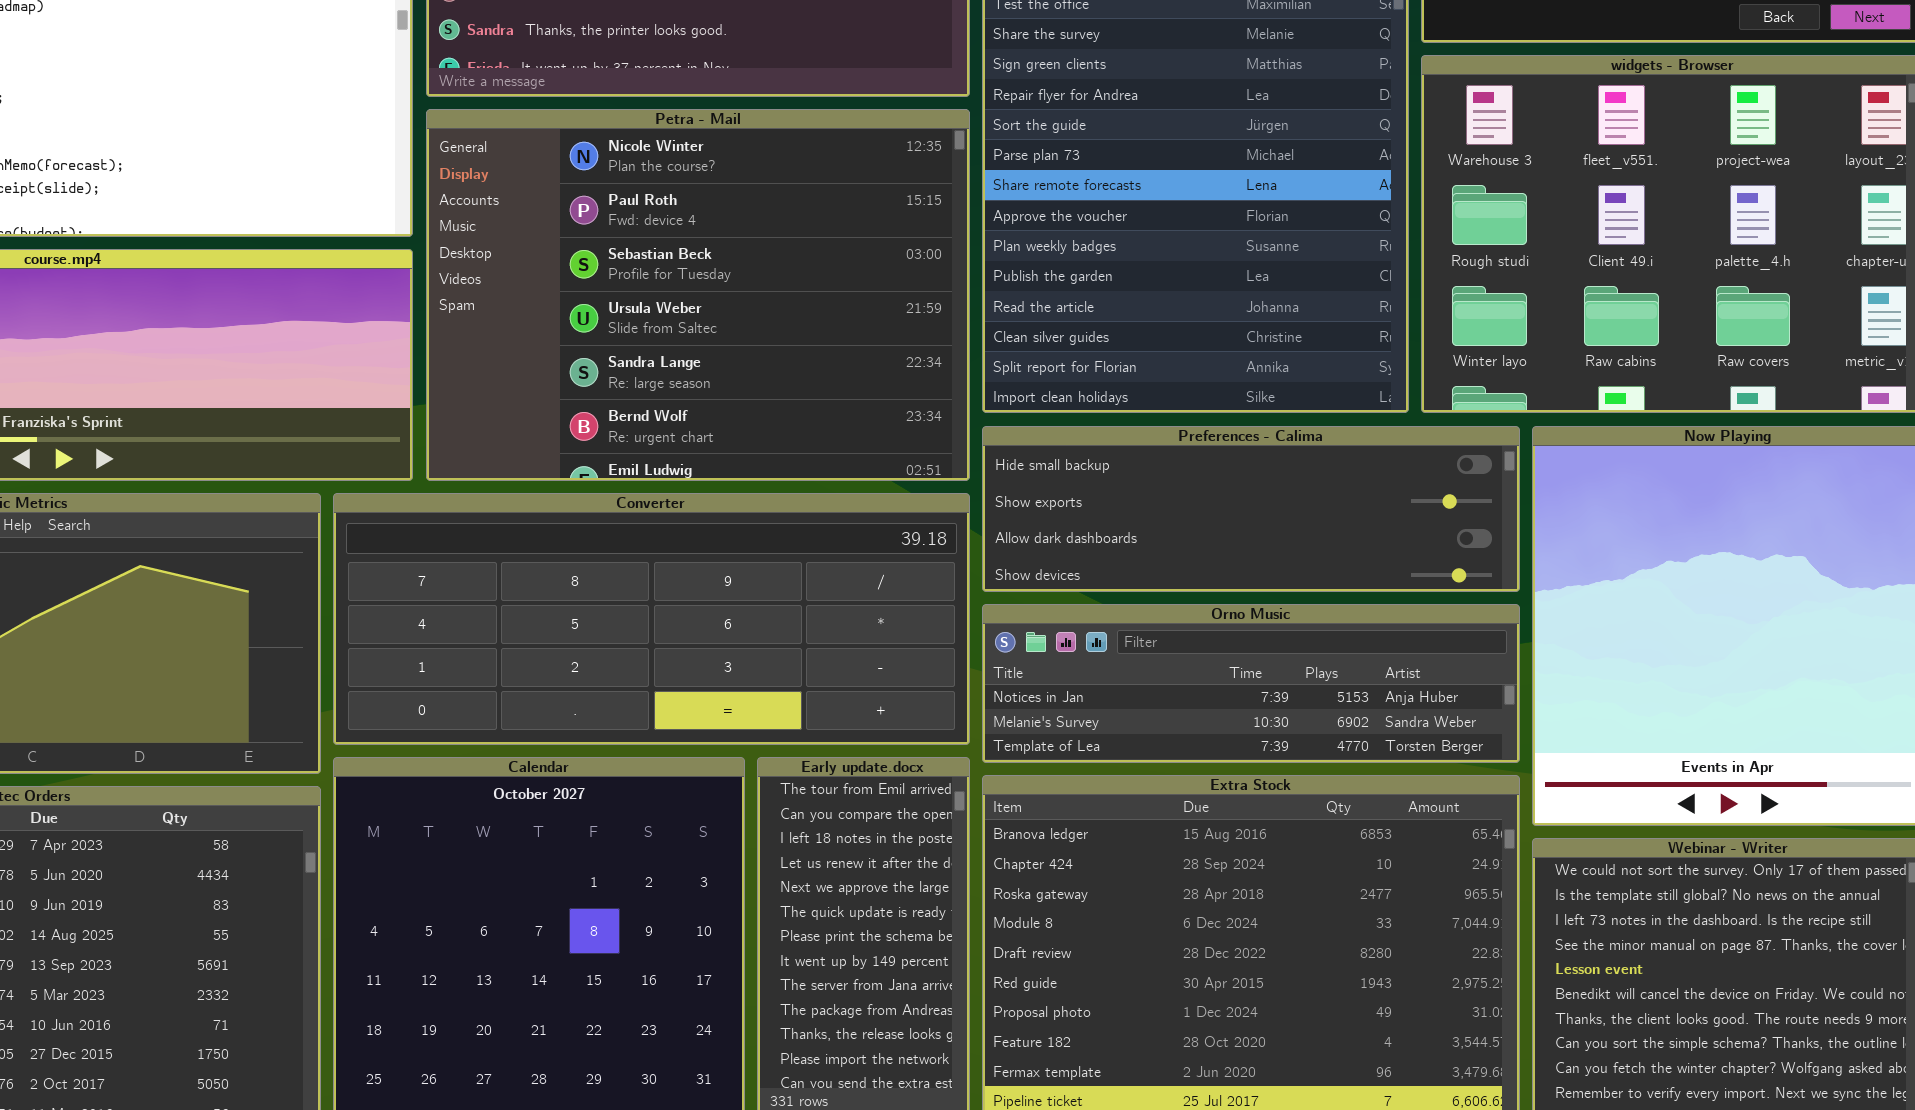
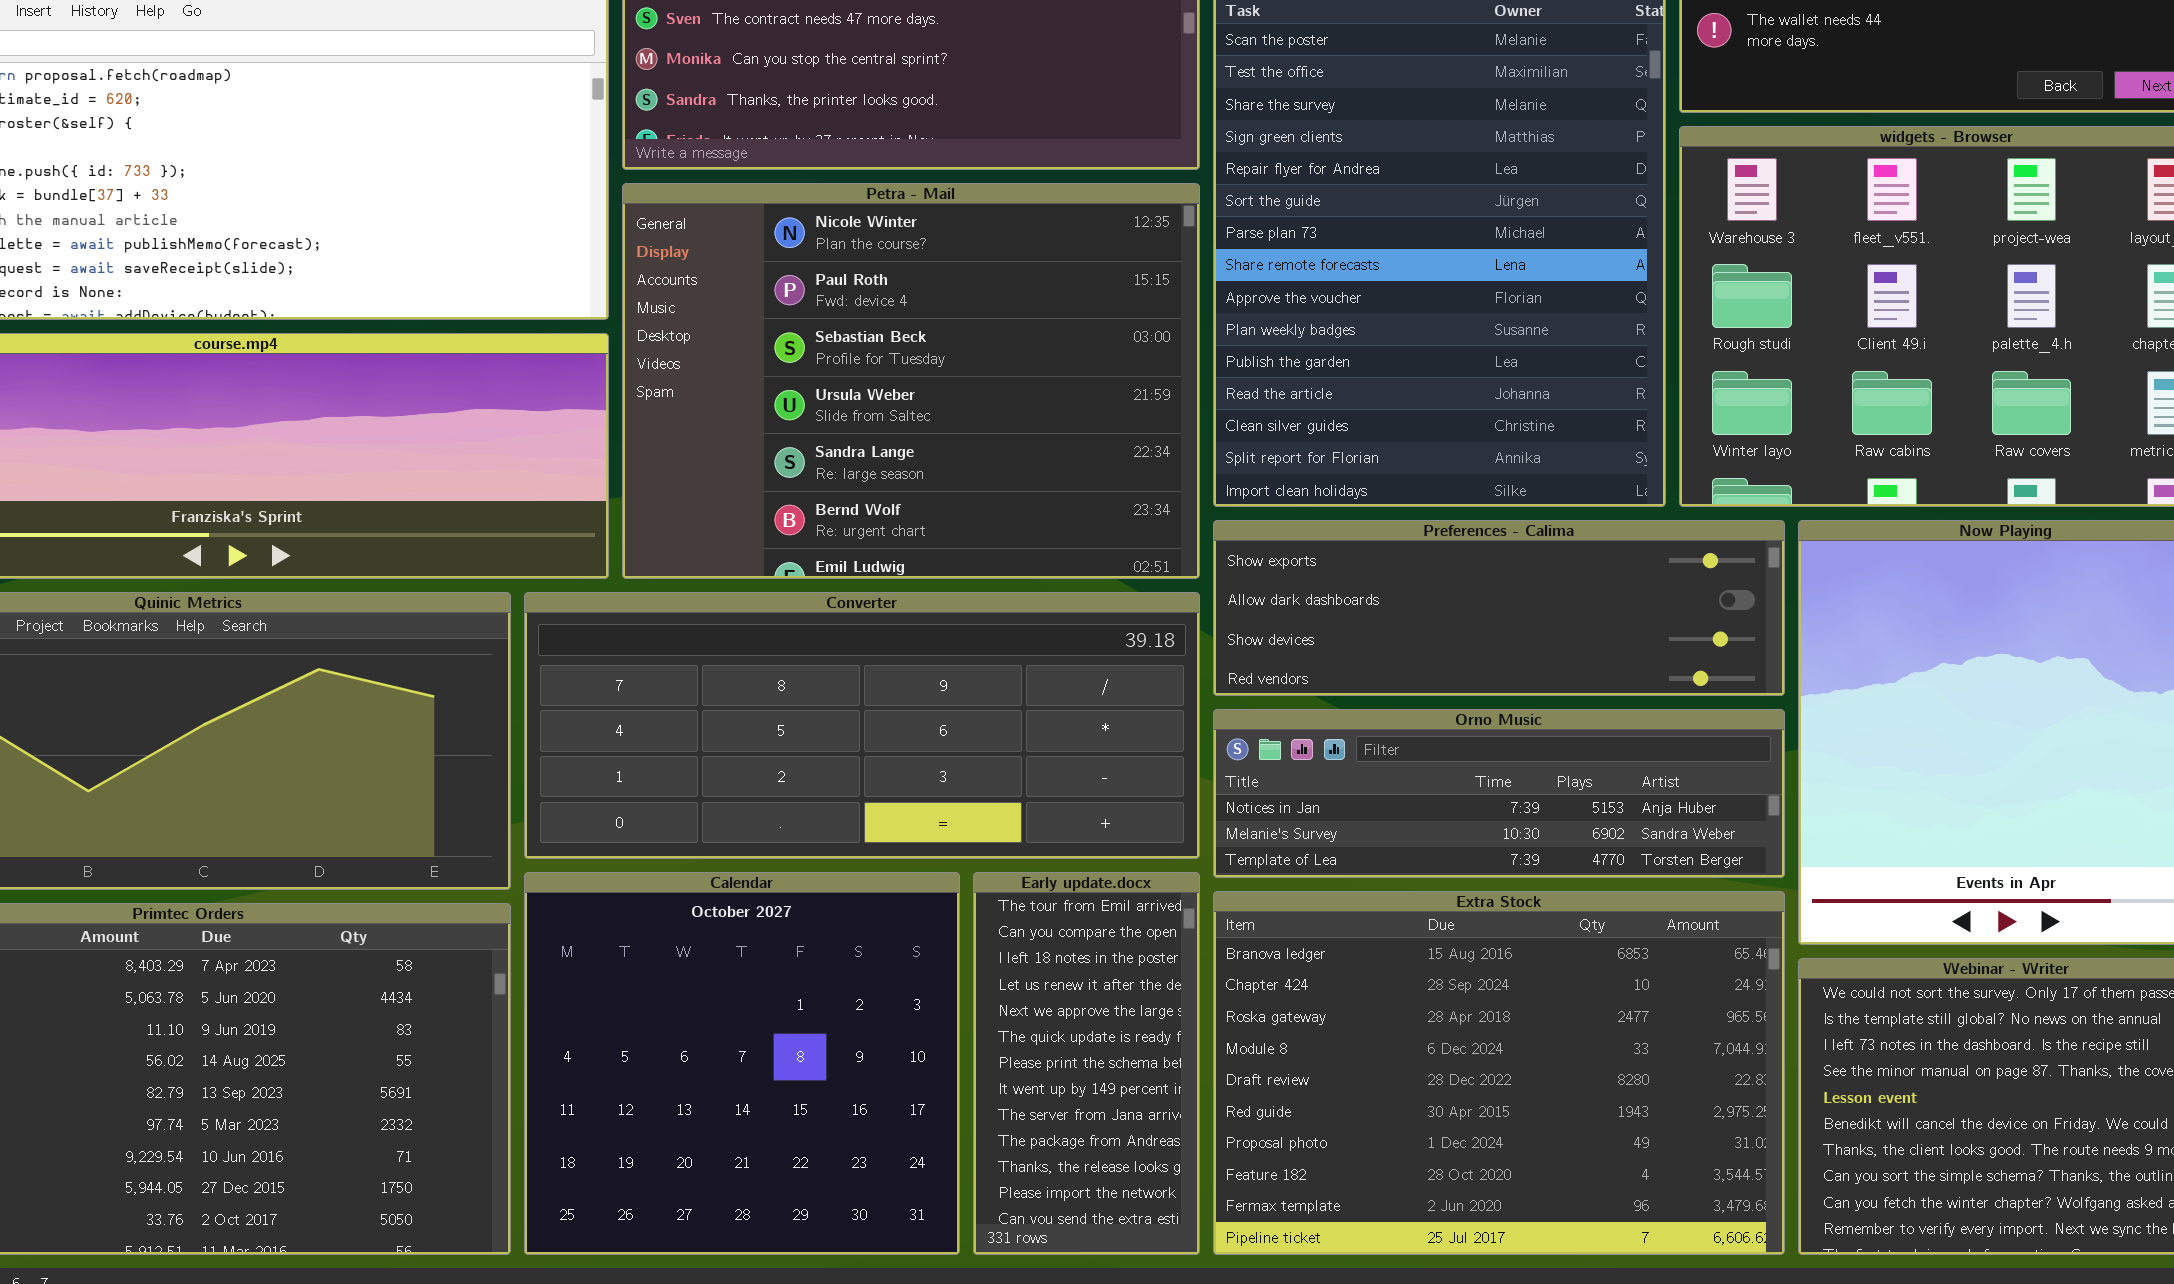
Preferences - Calima: [982,426,1520,592] -> [1213,520,1785,696], scrolled down 1 row

